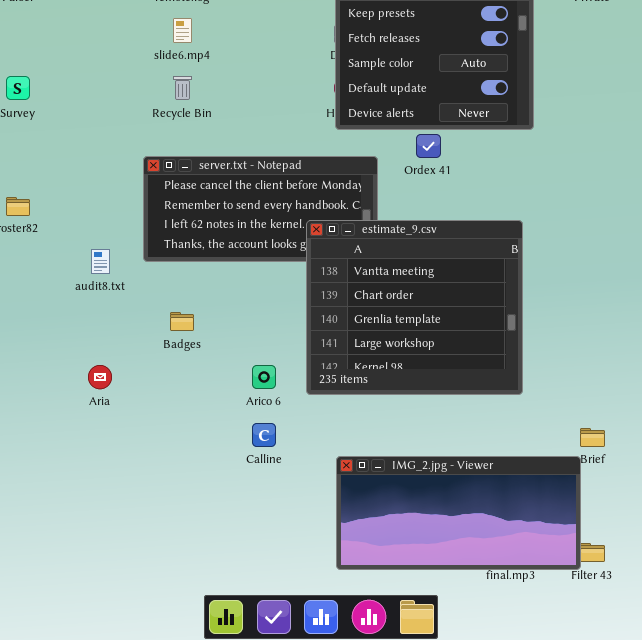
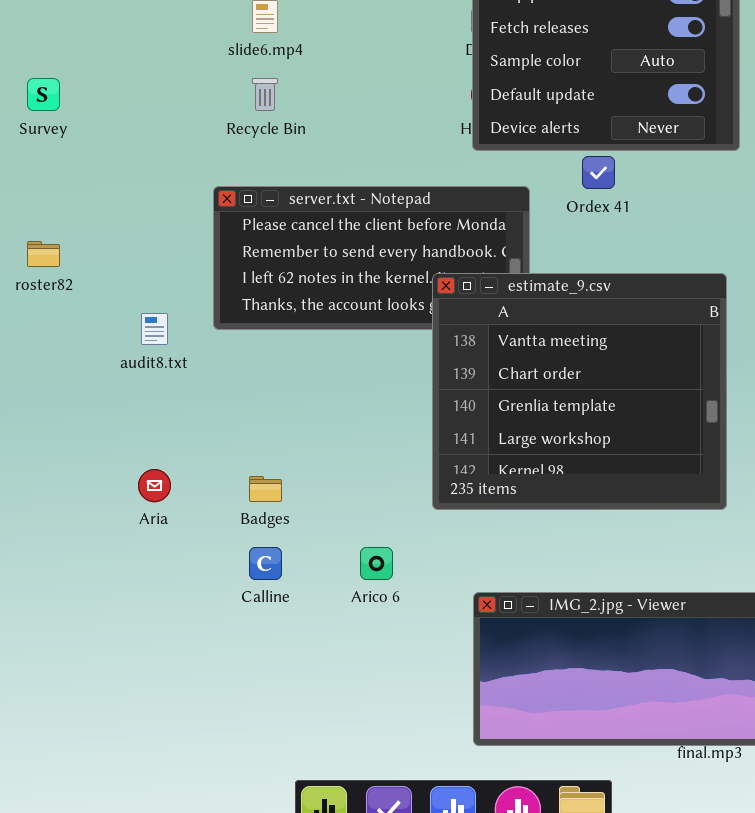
Badges: [170,312,194,331] -> [249,476,282,502], moved
Arico 6: [252,365,276,389] -> [360,547,393,580], moved
Calline: [252,423,276,447] -> [249,547,282,580], moved

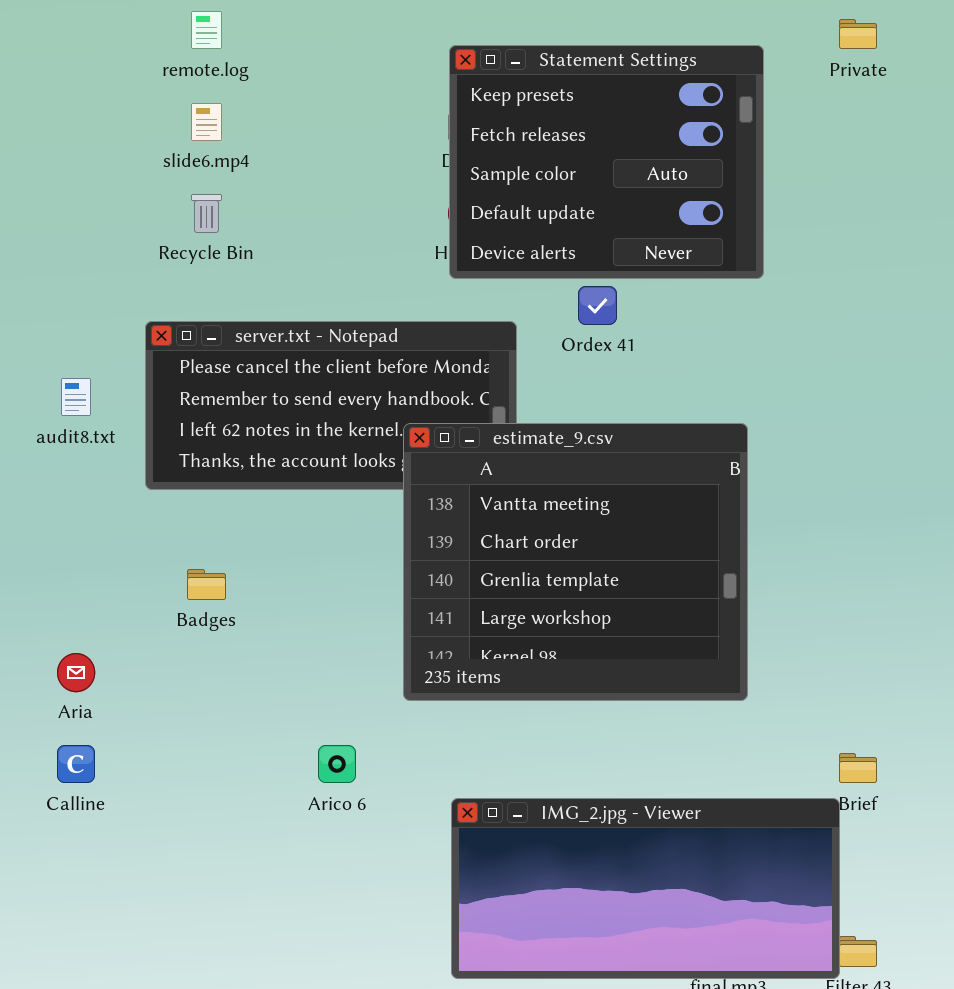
audit8.txt: [141,313,168,345] -> [61,378,91,416], moved
Badges: [249,476,282,502] -> [187,569,226,600], moved
Calline: [249,547,282,580] -> [57,745,95,783], moved

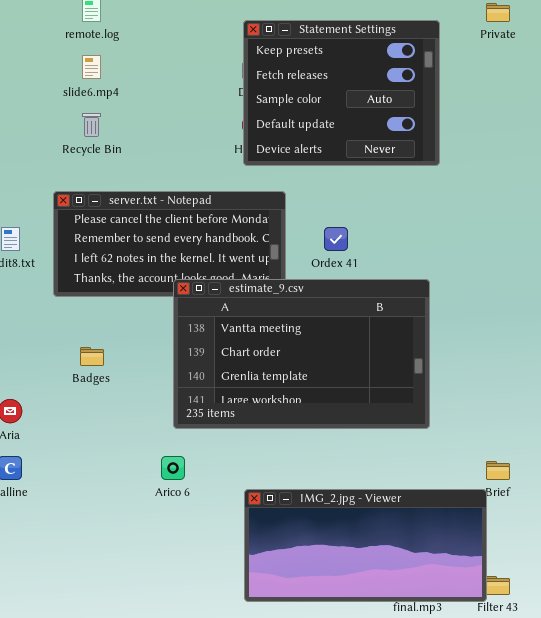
Ordex 41: [578,286,617,325] -> [324,227,348,251], moved
estimate_9.csv: [403,423,748,701] -> [173,279,430,429], resized

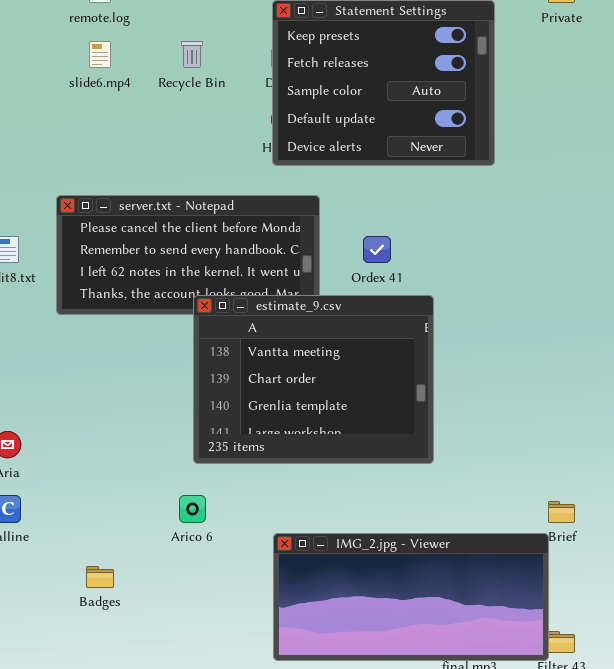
Recycle Bin: [82,113,101,137] -> [181,41,203,68], moved
estimate_9.csv: [173,279,430,429] -> [193,295,434,464], resized
Badges: [80,347,104,366] -> [86,566,114,588], moved

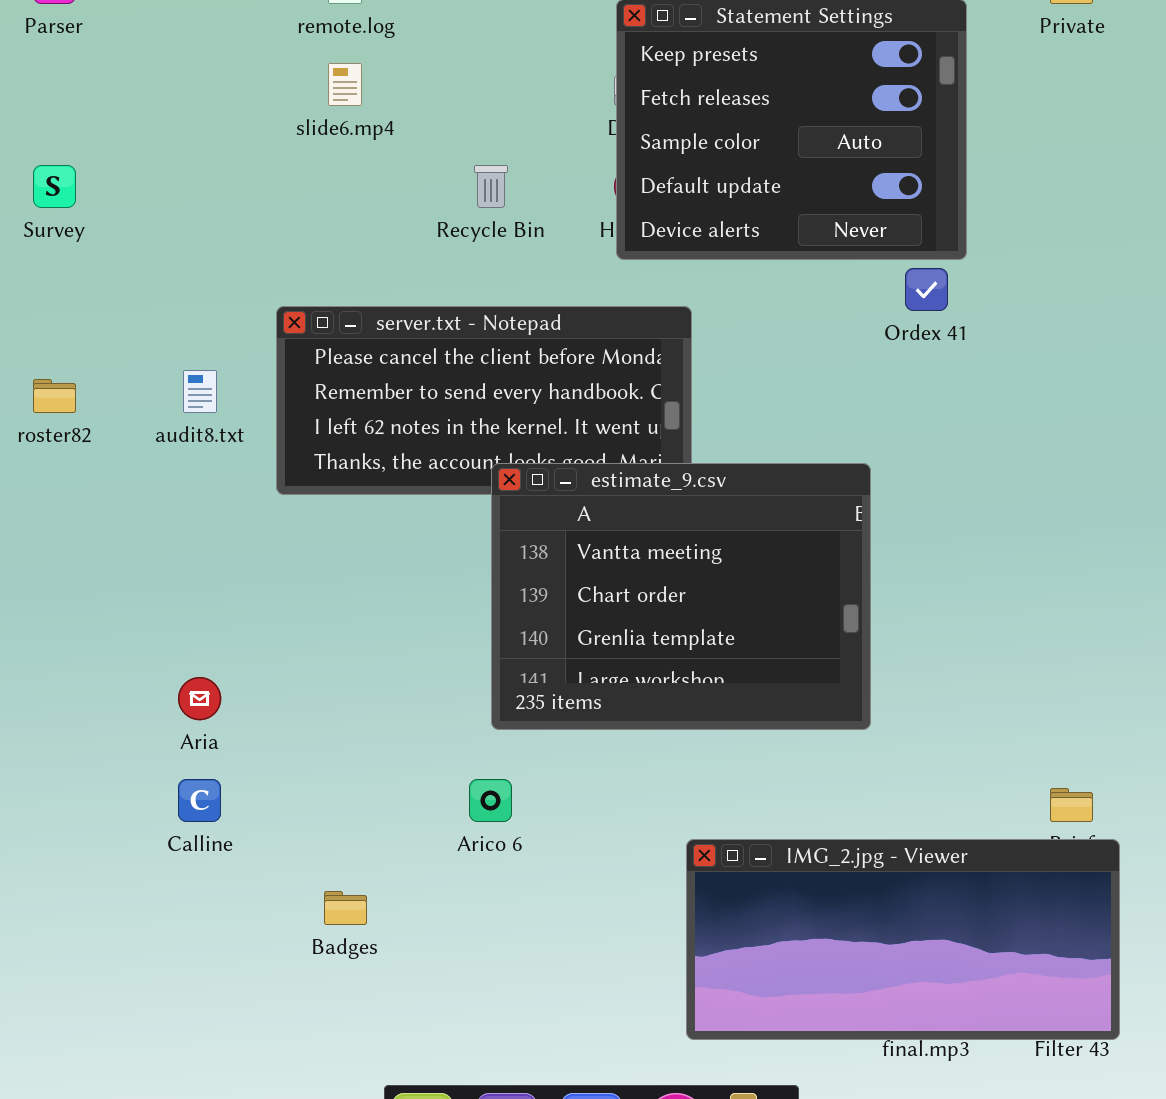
Recycle Bin: [181,41,203,68] -> [474,165,508,208], moved
Ordex 41: [363,236,391,263] -> [905,268,948,311], moved
IMG_2.jpg - Viewer: [273,533,549,661] -> [686,839,1120,1040], moved

